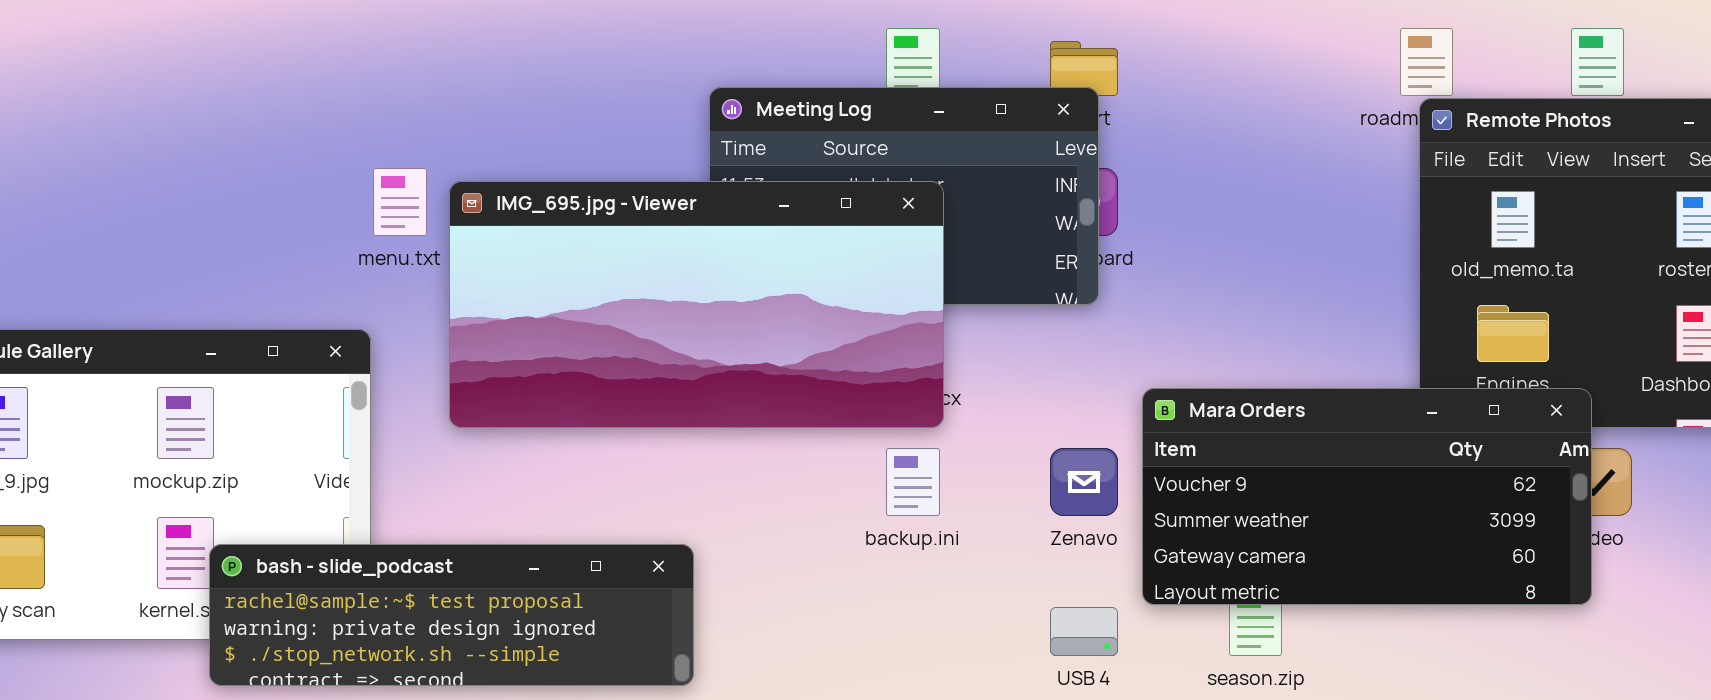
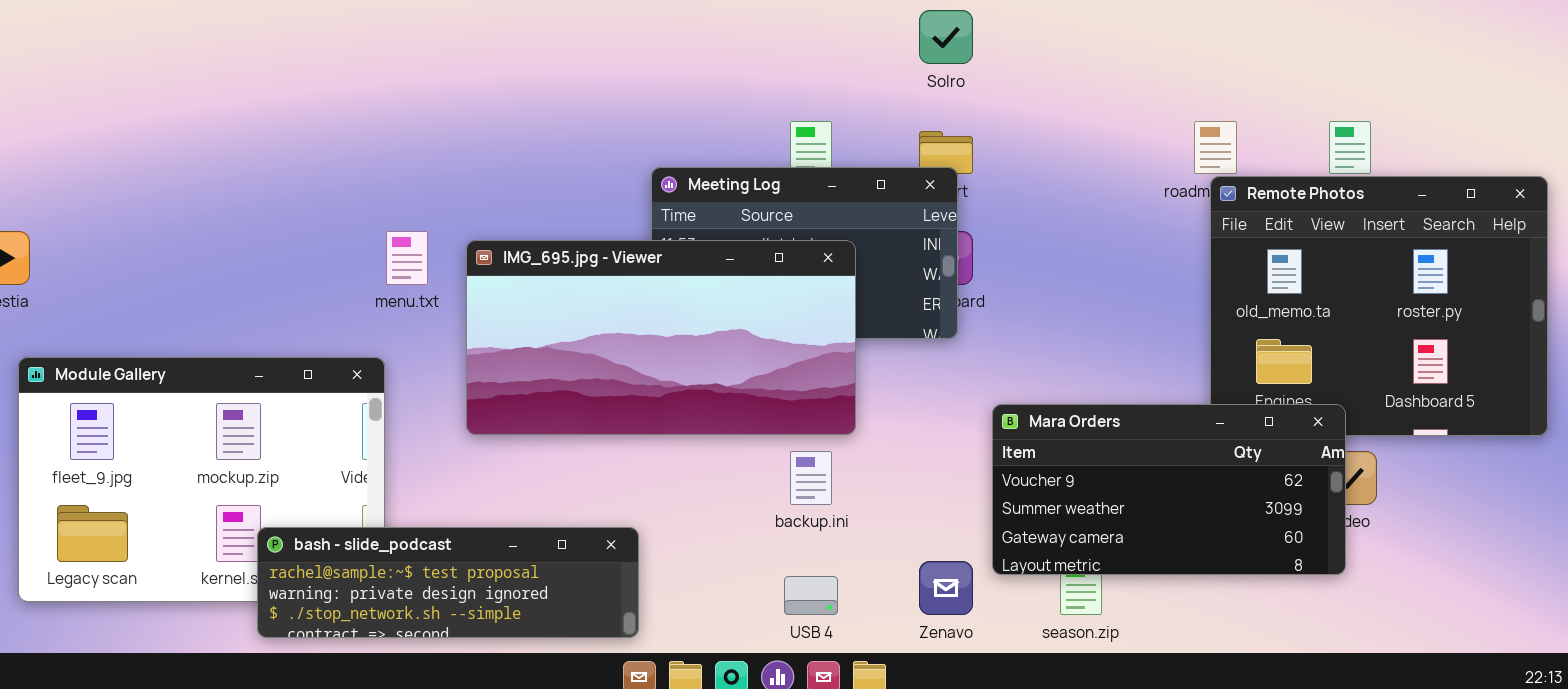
IMG_695.jpg - Viewer: [449,181,944,428] -> [466,240,856,435], moved
Zenavo: [1050,448,1118,516] -> [919,561,973,615], moved
USB 4: [1050,607,1118,656] -> [784,576,838,615], moved

